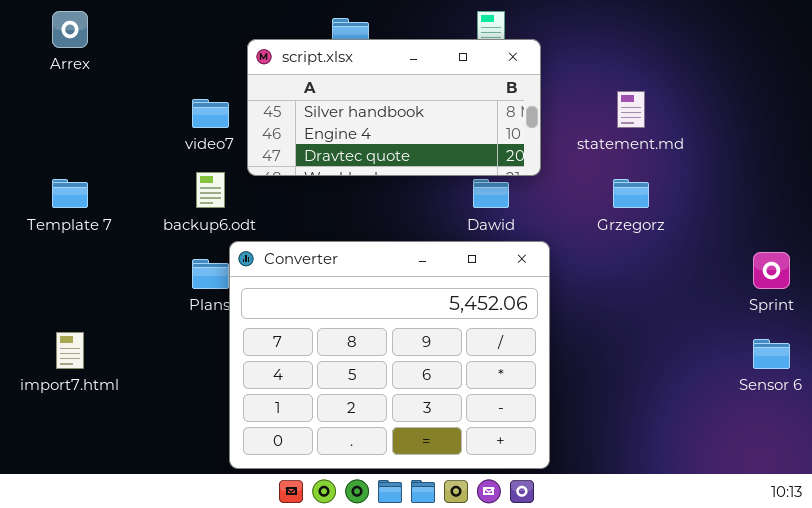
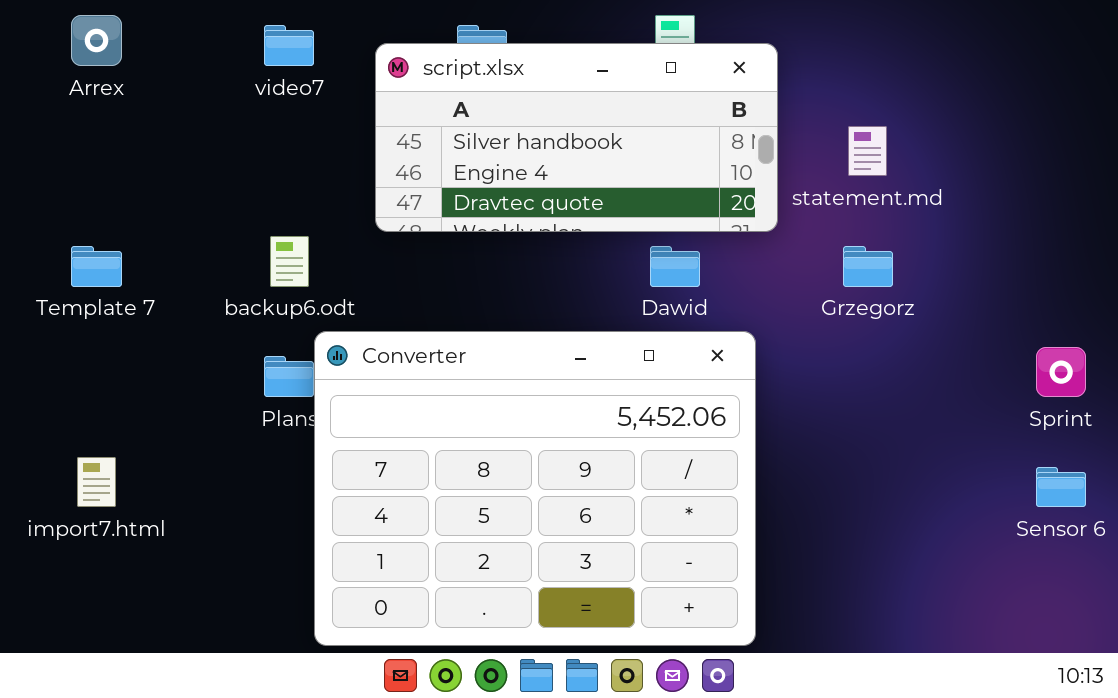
script.xlsx: [247,39,541,176] -> [375,43,778,232], moved
video7: [192,99,229,128] -> [264,25,314,66], moved

